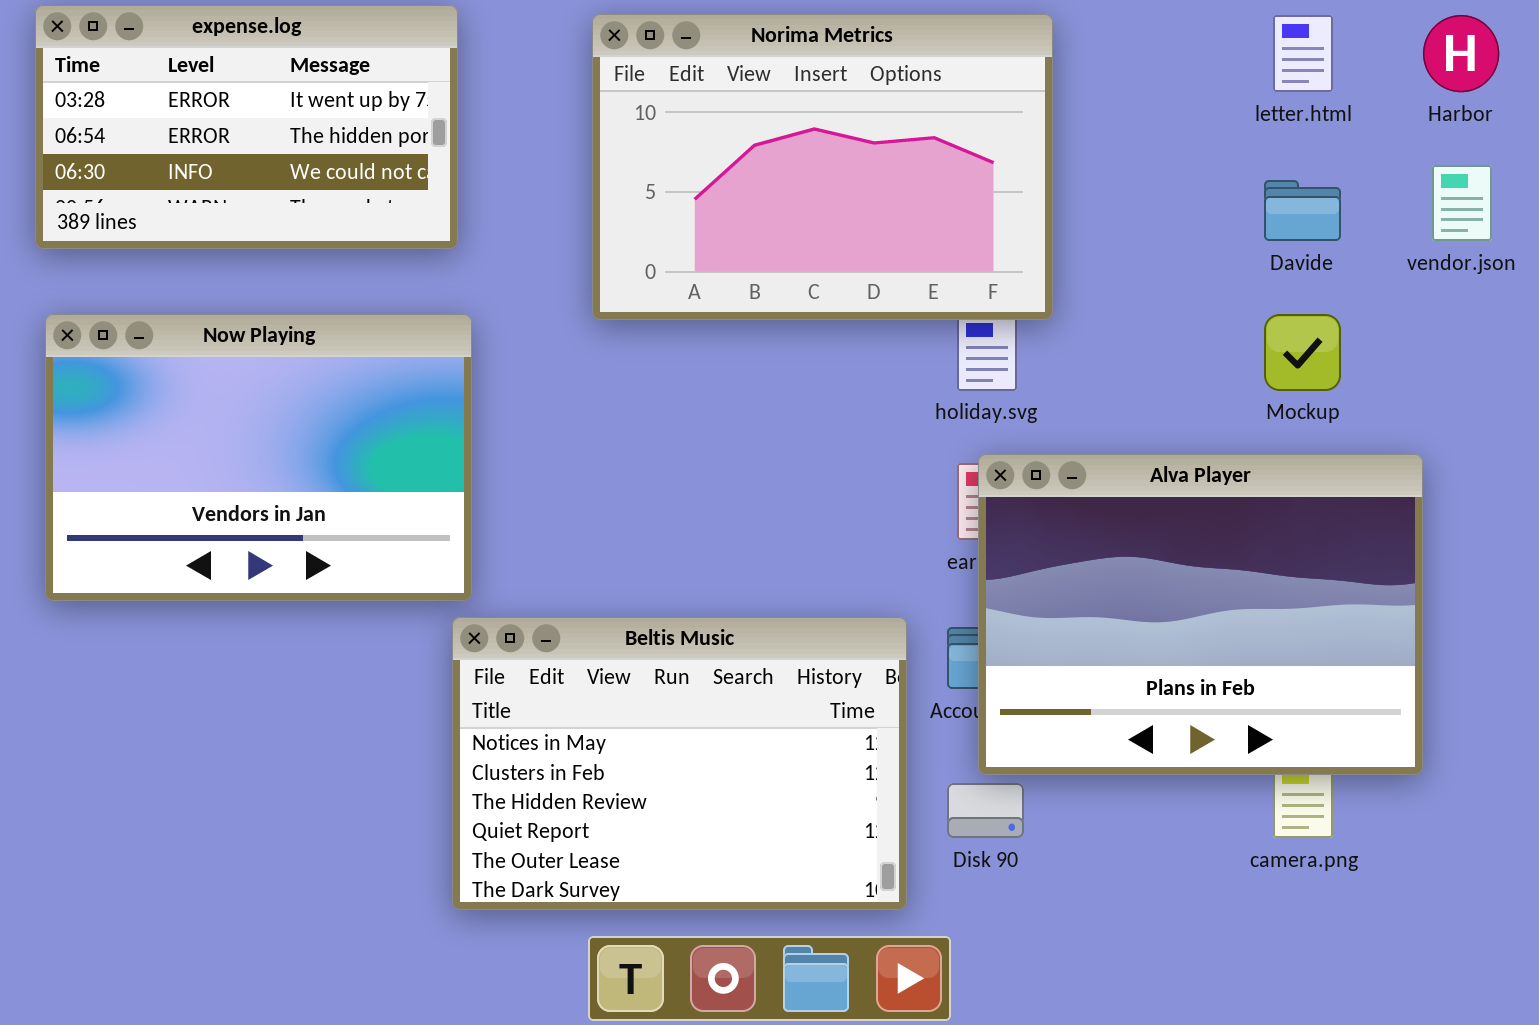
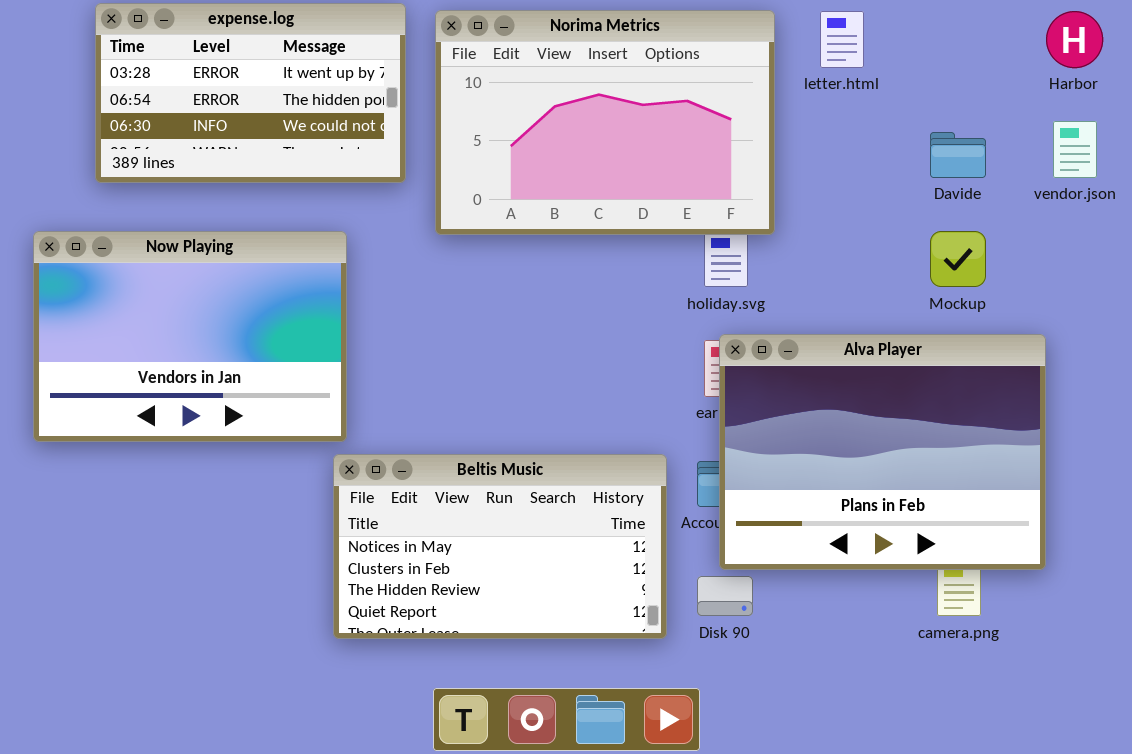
expense.log: [35,5,458,249] -> [95,3,406,183], moved
letter.html: [1273,15,1333,92] -> [820,11,864,68], moved
Beltis Music: [452,617,907,910] -> [333,454,667,639], resized

